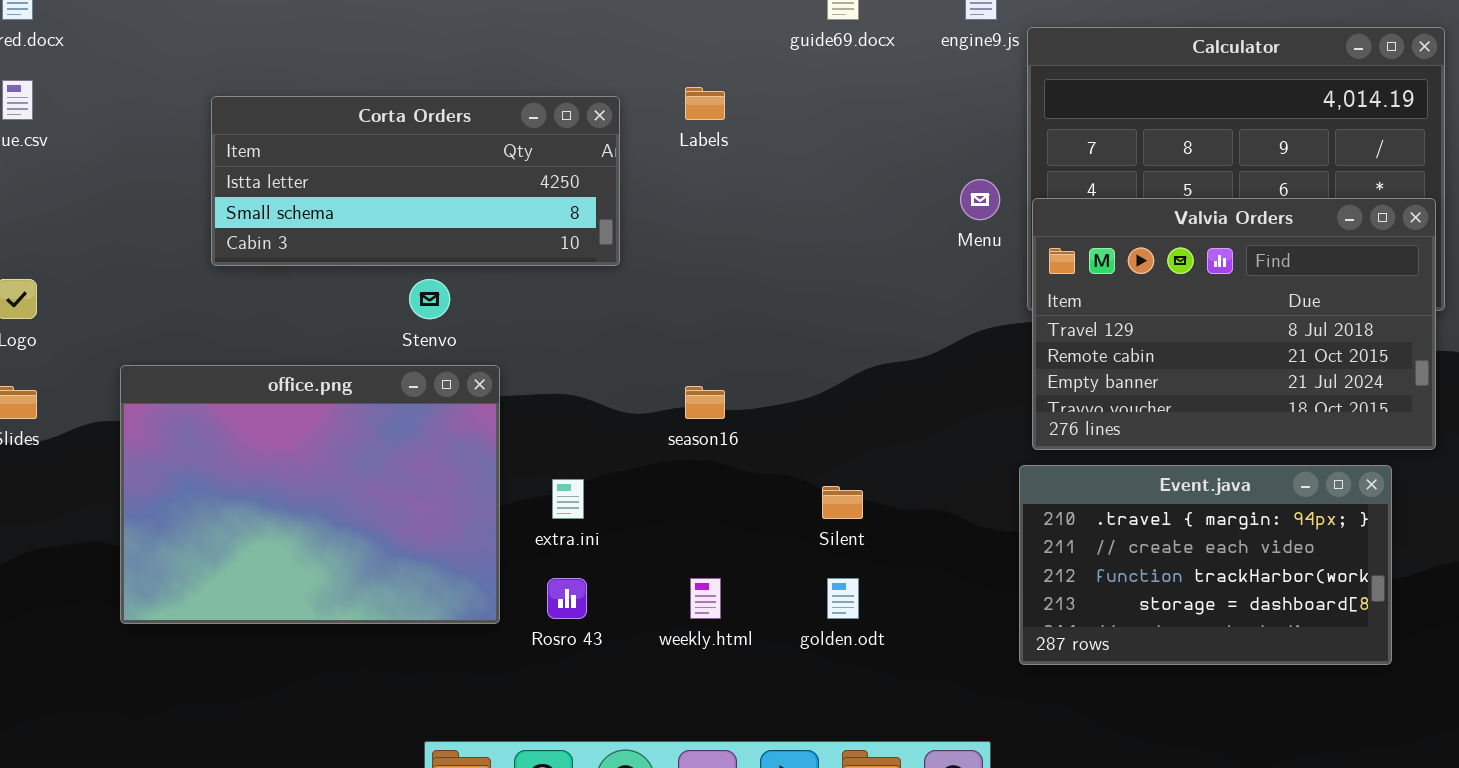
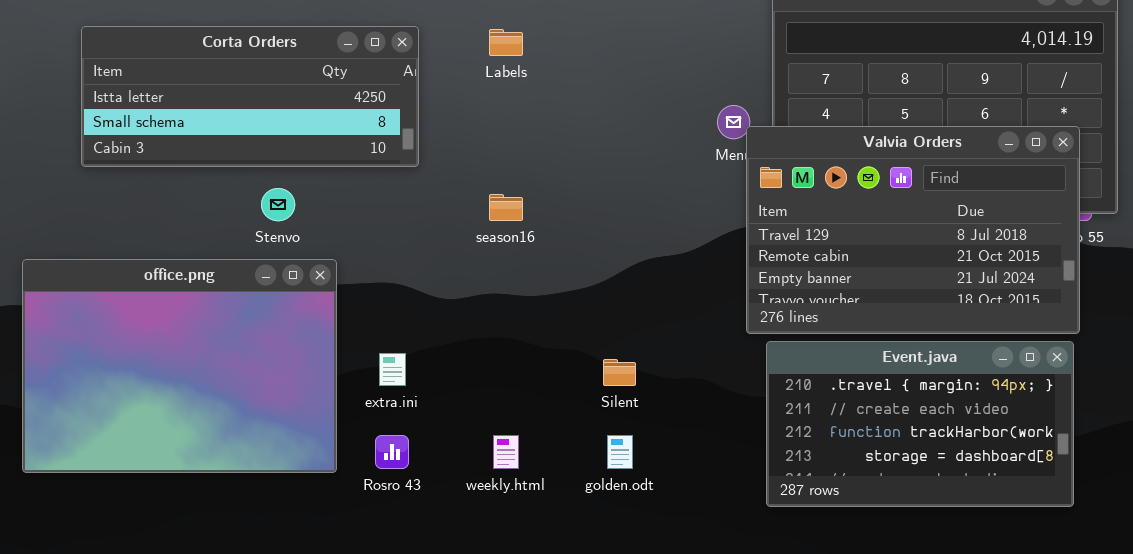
Corta Orders: [211,96,620,266] -> [81,26,419,167], moved
Valvia Orders: [1032,198,1436,450] -> [746,126,1080,334], moved
season16: [685,386,725,419] -> [489,194,523,221], moved

